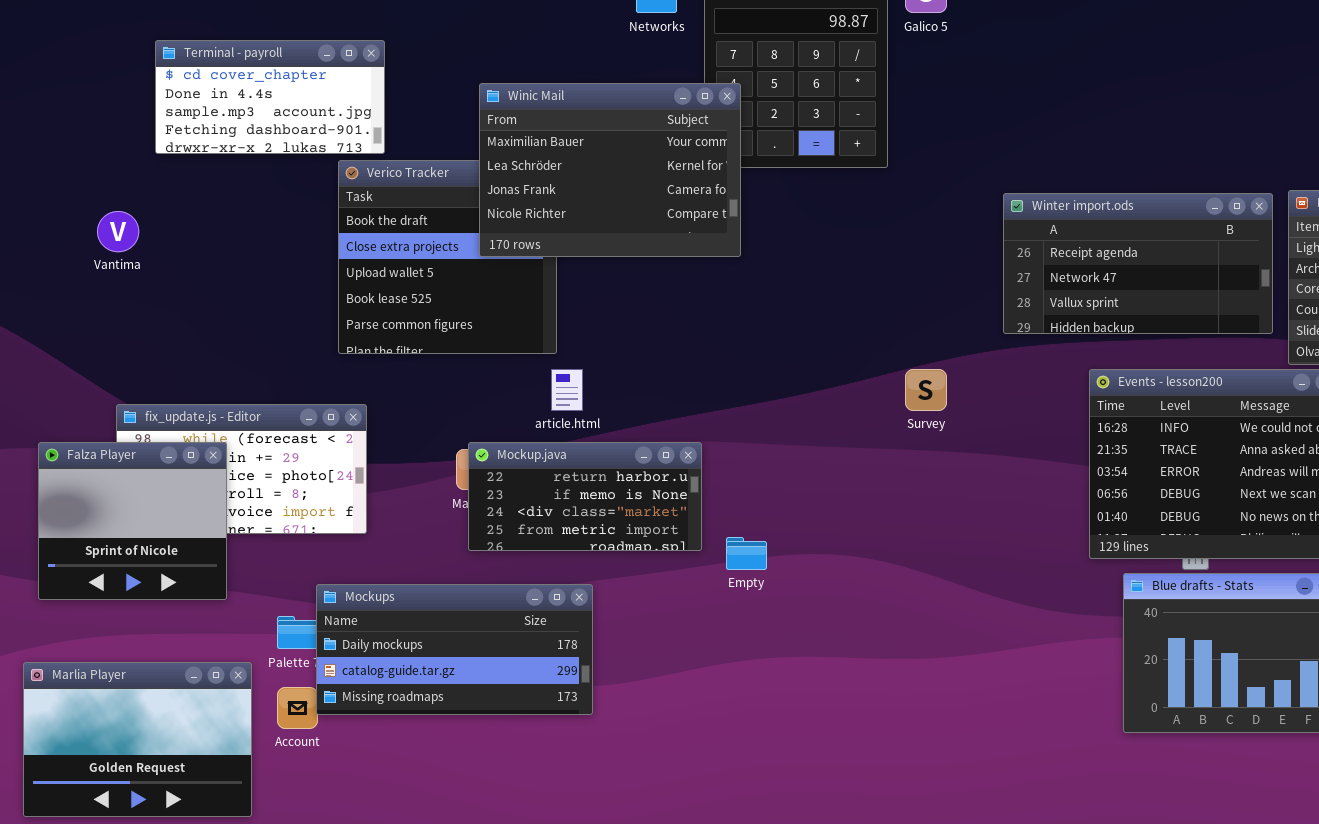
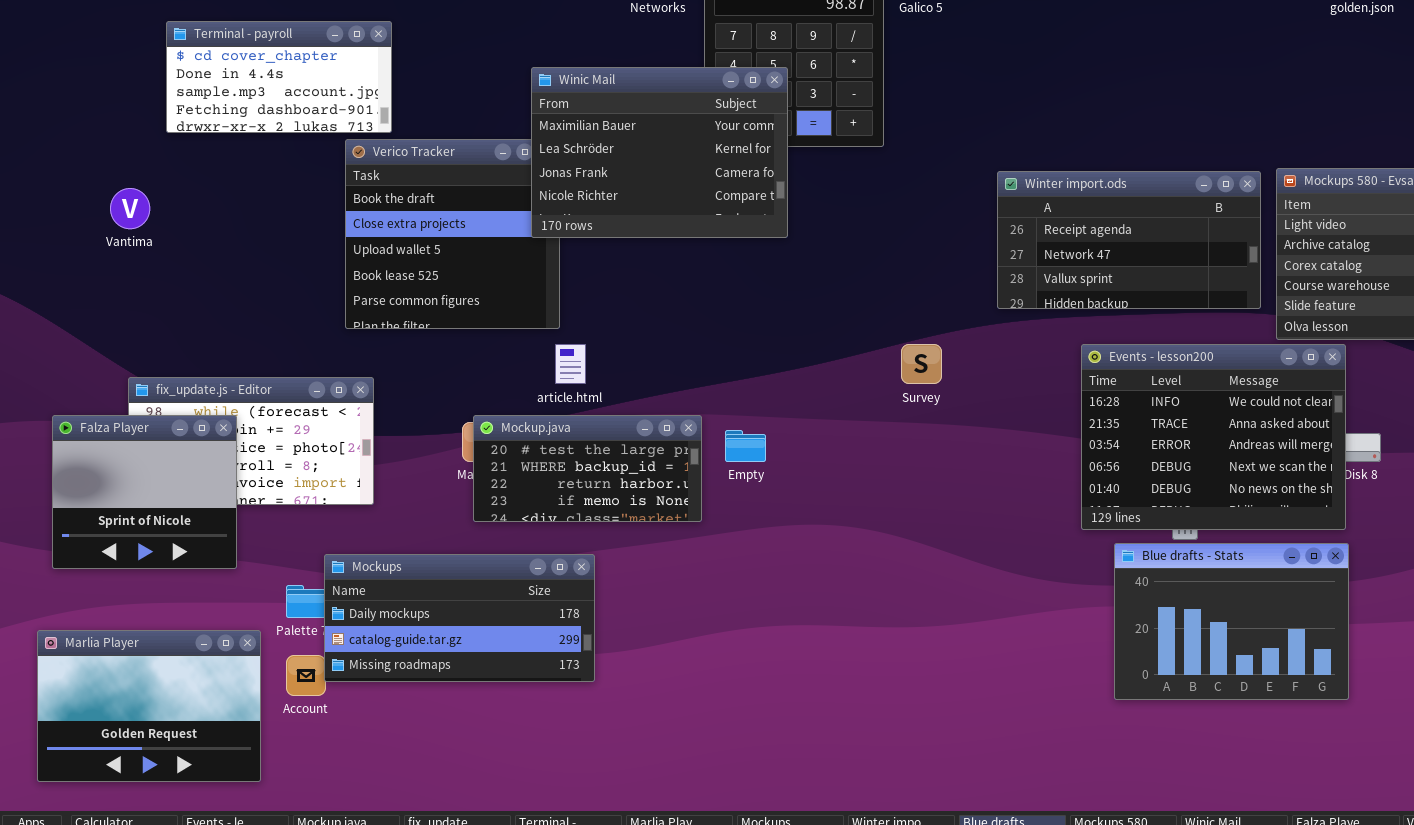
Winic Mail: [479,83,741,257] -> [531,67,788,238], moved
Mockup.java: [468,442,702,551] -> [473,415,702,522], scrolled up 2 rows
Empty: [726,537,767,570] -> [725,430,766,462], moved

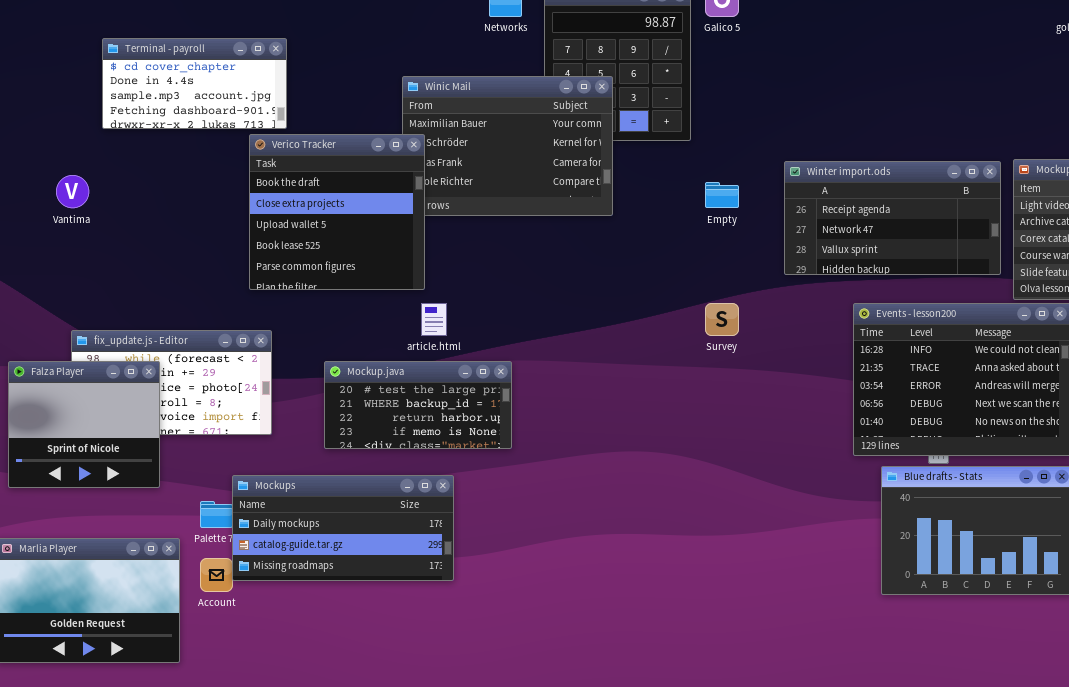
Verico Tracker: [345,139,560,329] -> [249,134,425,290], raised
Mockup.java: [473,415,702,522] -> [324,361,512,449], moved
Empty: [725,430,766,462] -> [705,182,739,208], moved

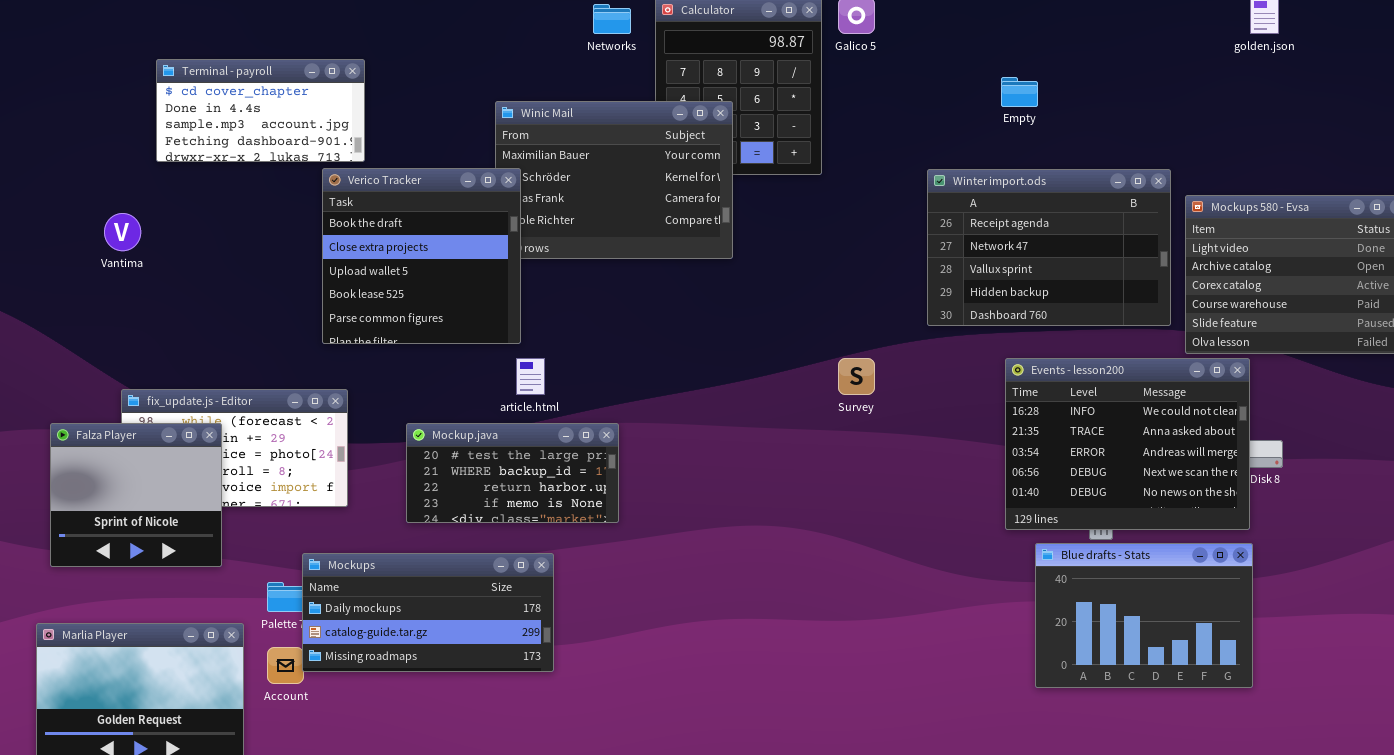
Winter import.ods: [784,161,1001,275] -> [927,169,1171,326], resized
Empty: [705,182,739,208] -> [1001,77,1038,107], moved

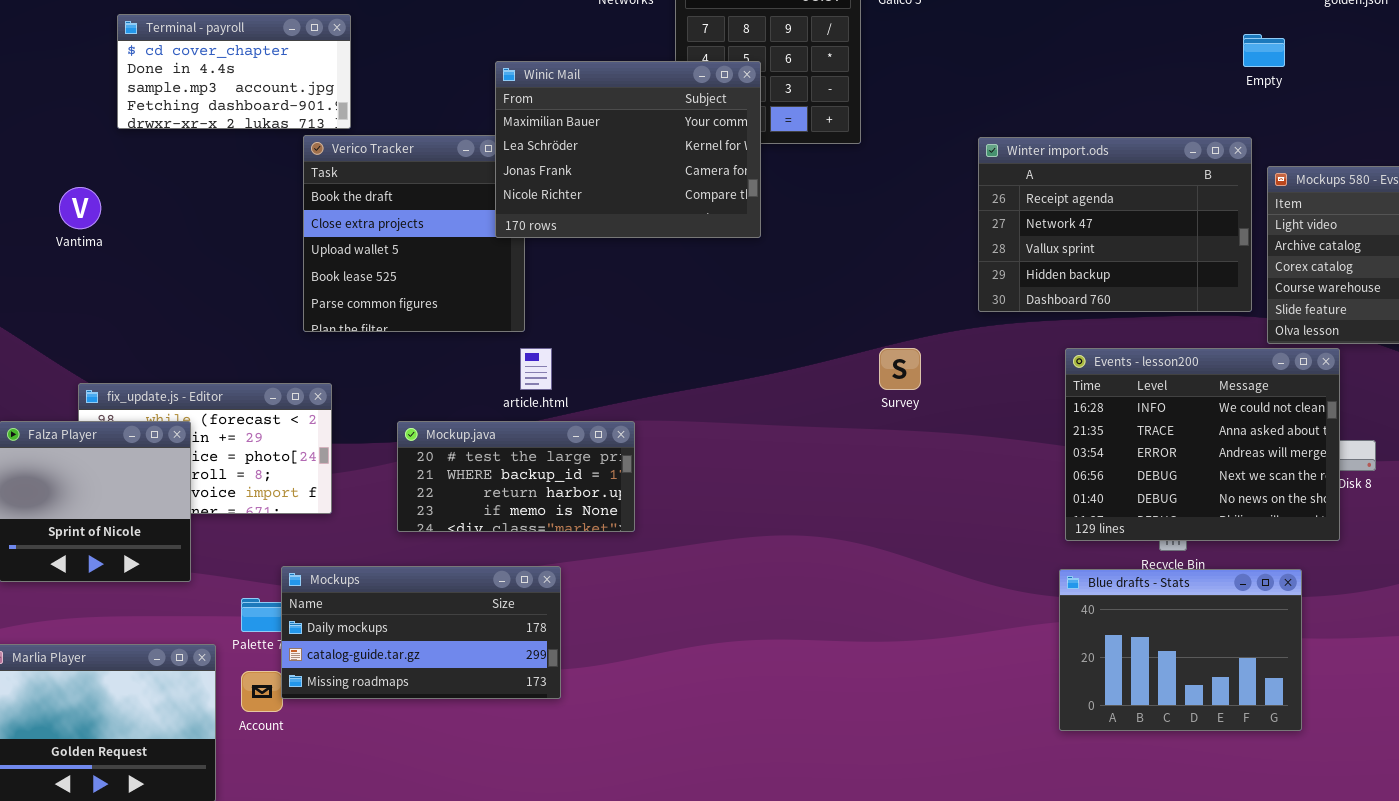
Empty: [1001,77,1038,107] -> [1243,34,1285,67], moved
Winic Mail: [495,101,733,259] -> [495,61,761,238], raised
Blue drafts - Stats: [1035,543,1253,688] -> [1059,569,1302,731], moved

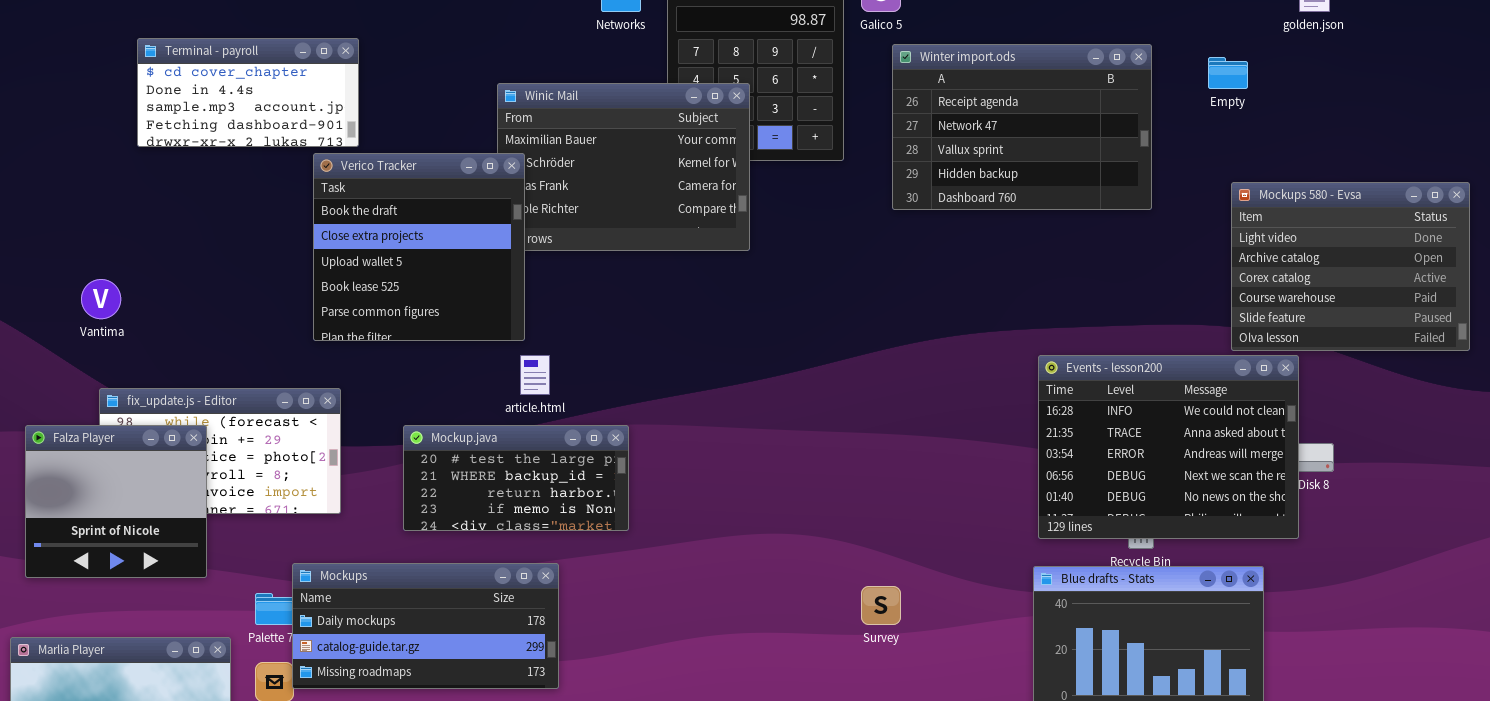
Verico Tracker: [303,135,525,332] -> [313,153,525,341], raised
Winter import.ods: [978,137,1252,312] -> [892,44,1152,210], moved
Vantima: [59,187,101,229] -> [81,279,121,319], moved
Survey: [879,348,921,390] -> [861,586,901,625], moved

